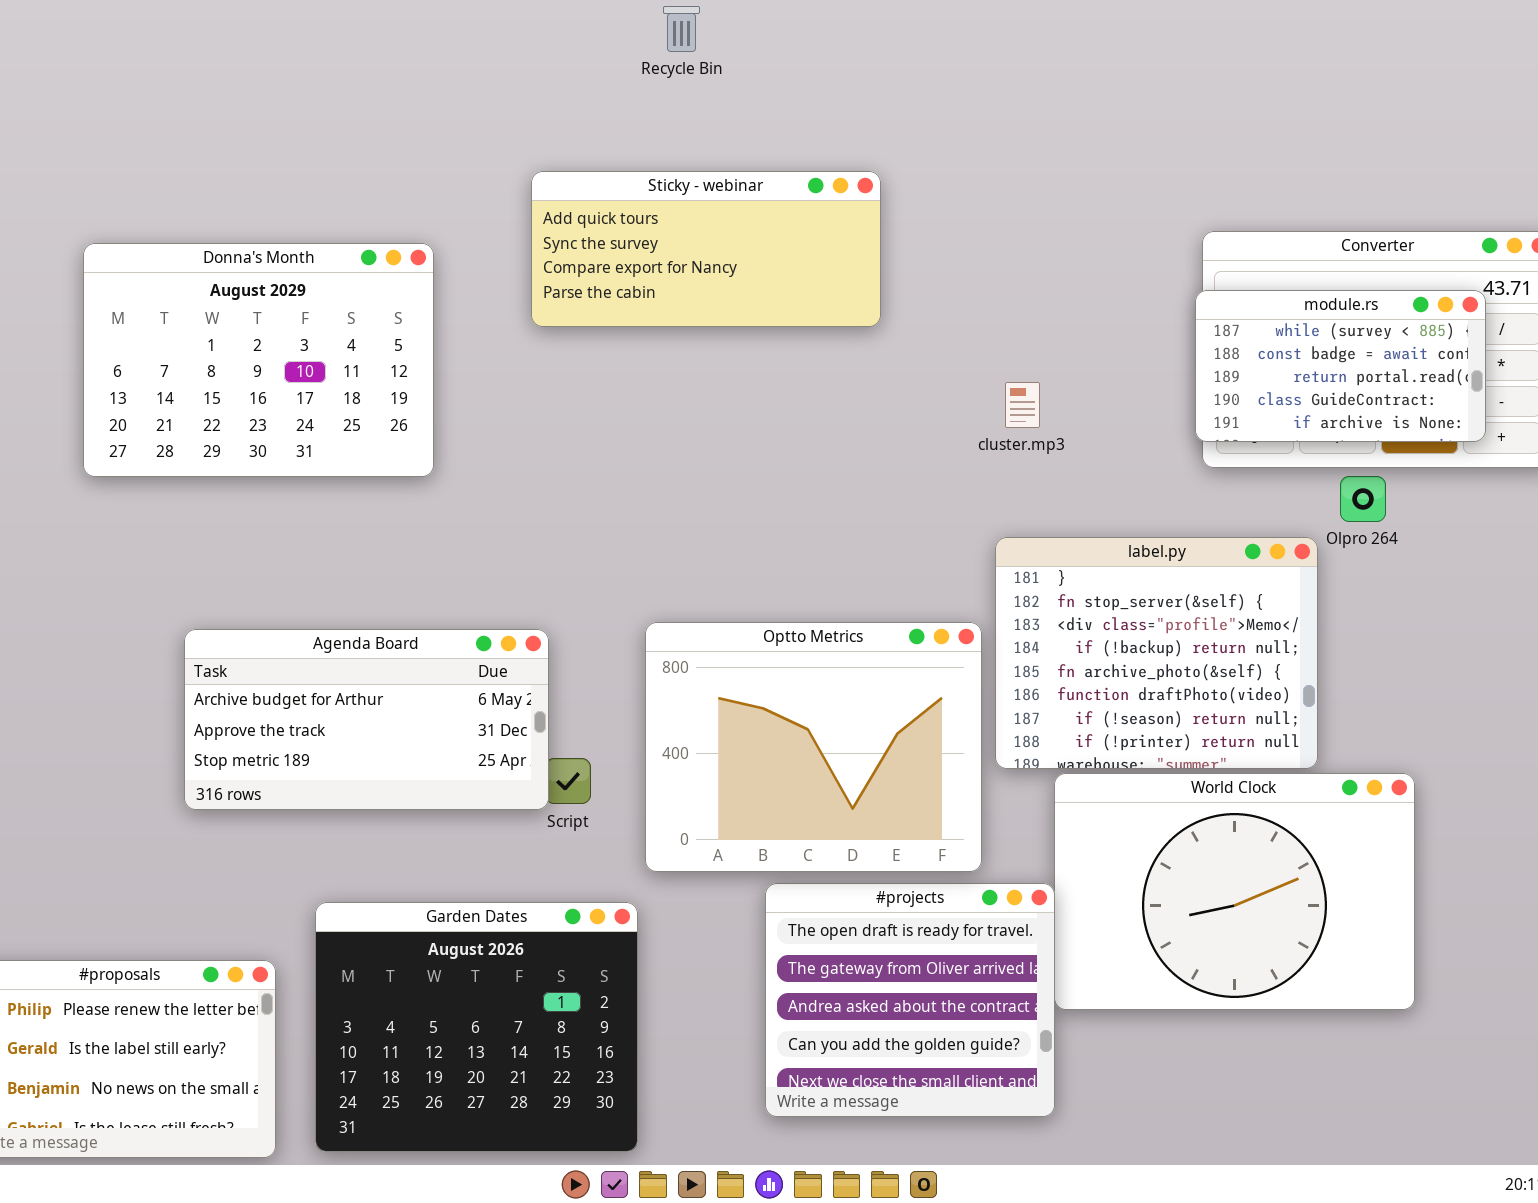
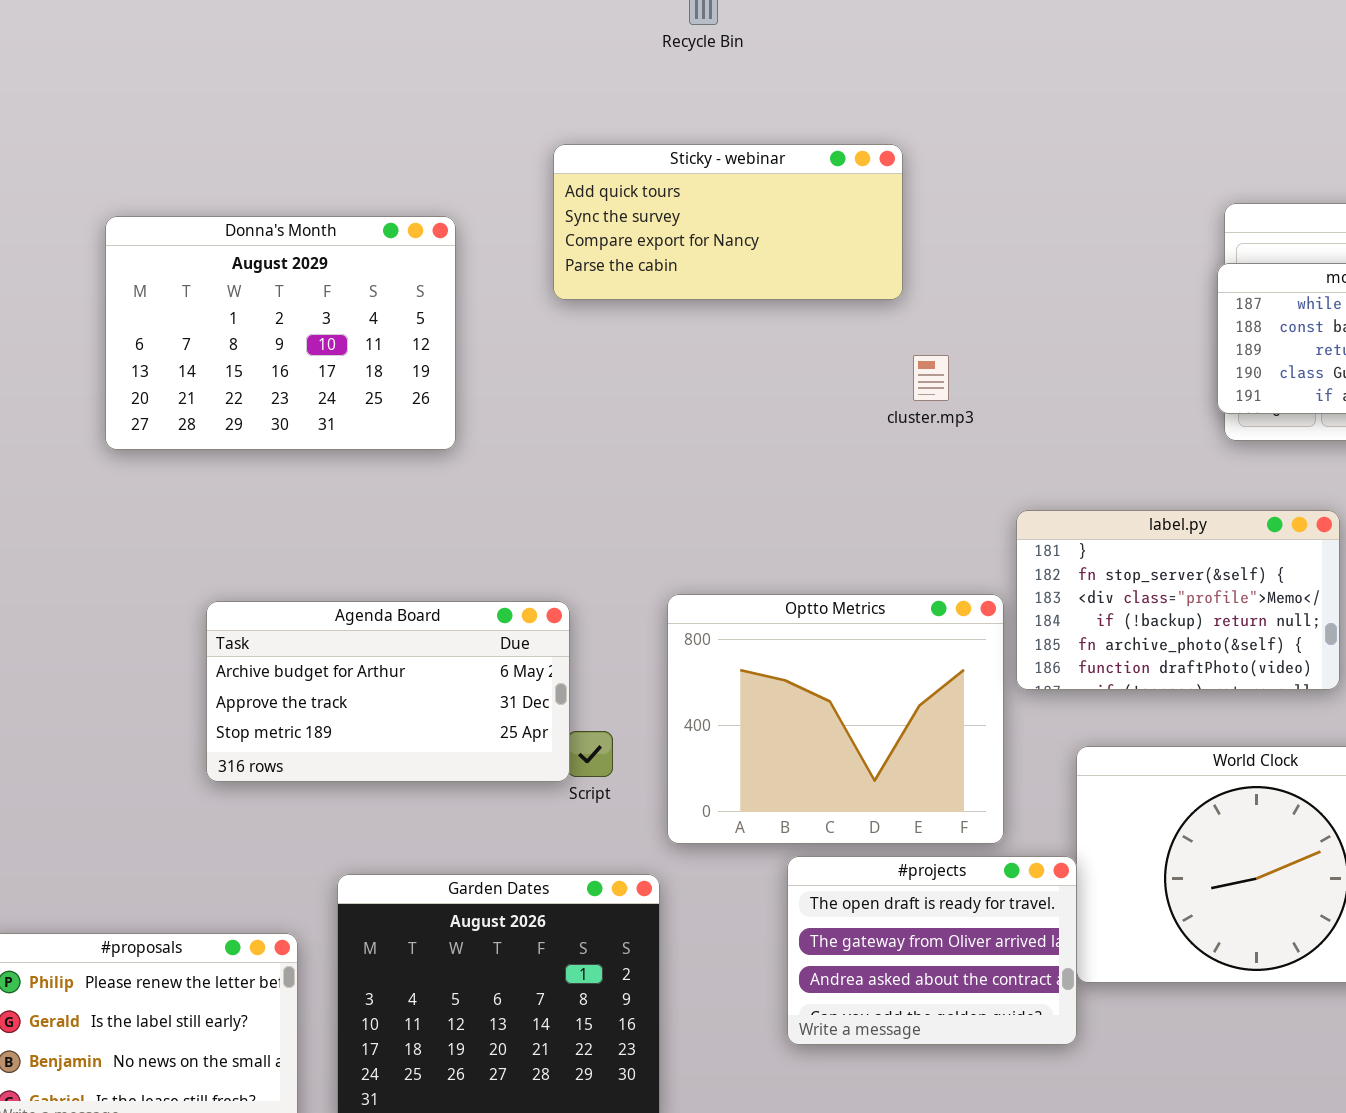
cluster.mp3: [1005,382,1040,428] -> [913,355,949,401], moved
label.py: [995,537,1318,769] -> [1016,510,1340,690], resized
#projects: [765,883,1055,1117] -> [787,856,1077,1045], resized

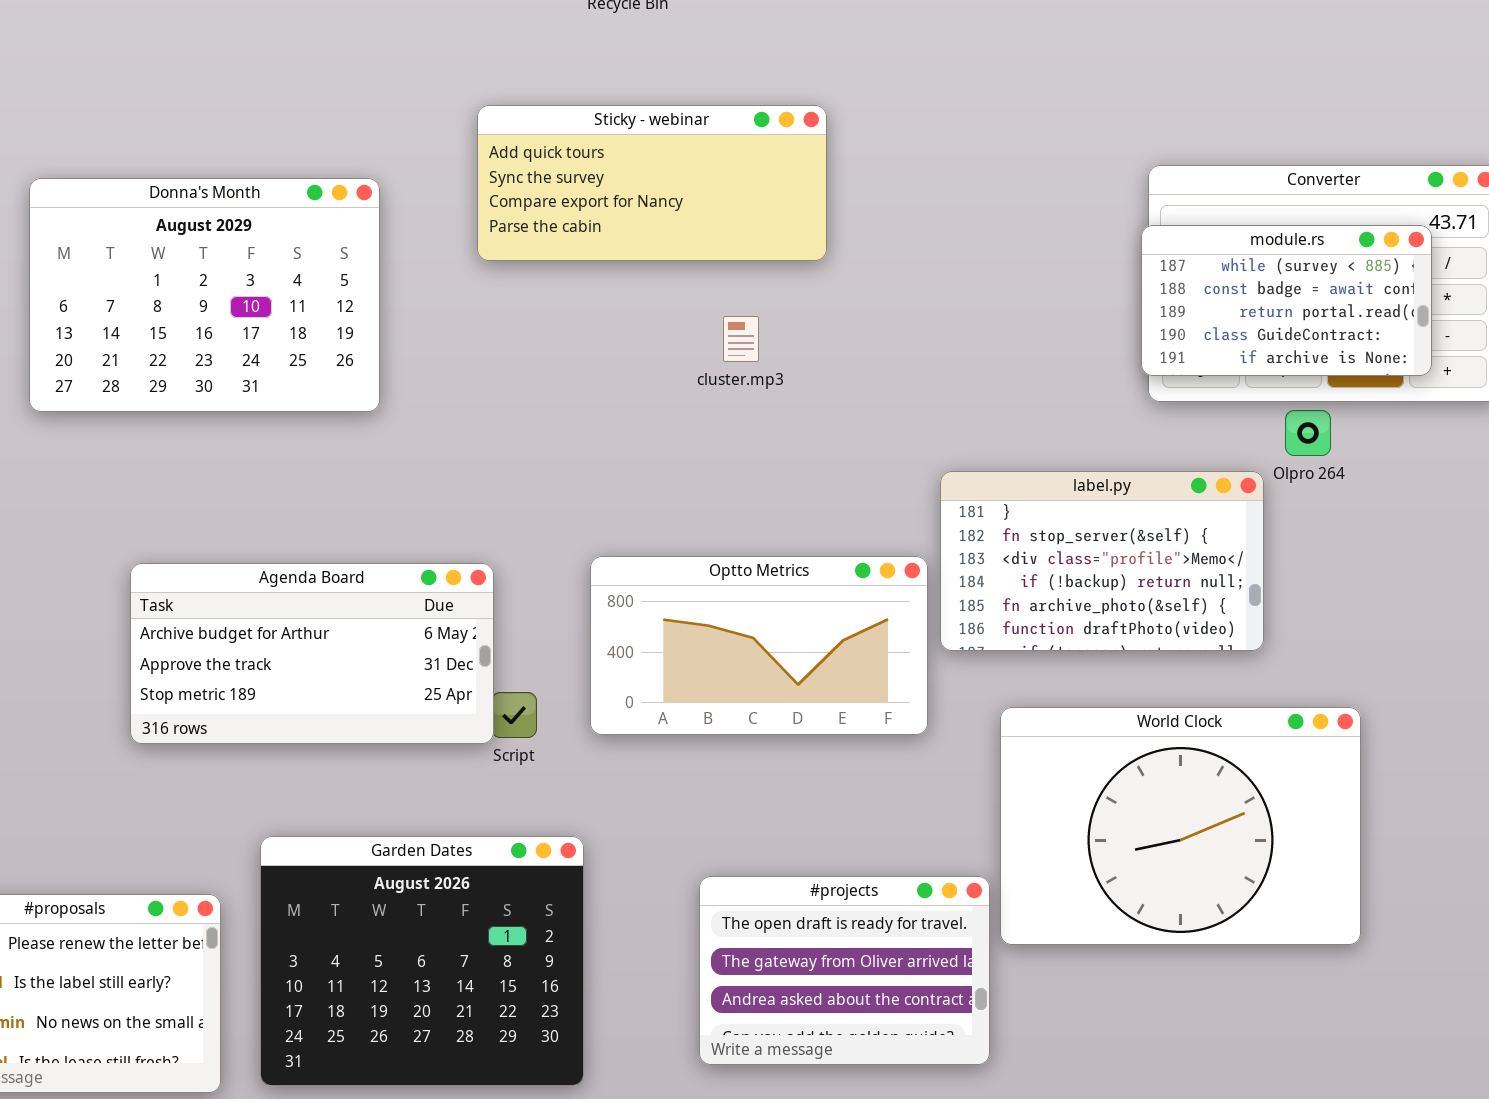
cluster.mp3: [913,355,949,401] -> [723,316,759,362], moved
Optto Metrics: [667,594,1004,844] -> [590,556,928,735], resized
#projects: [787,856,1077,1045] -> [699,876,990,1065], moved

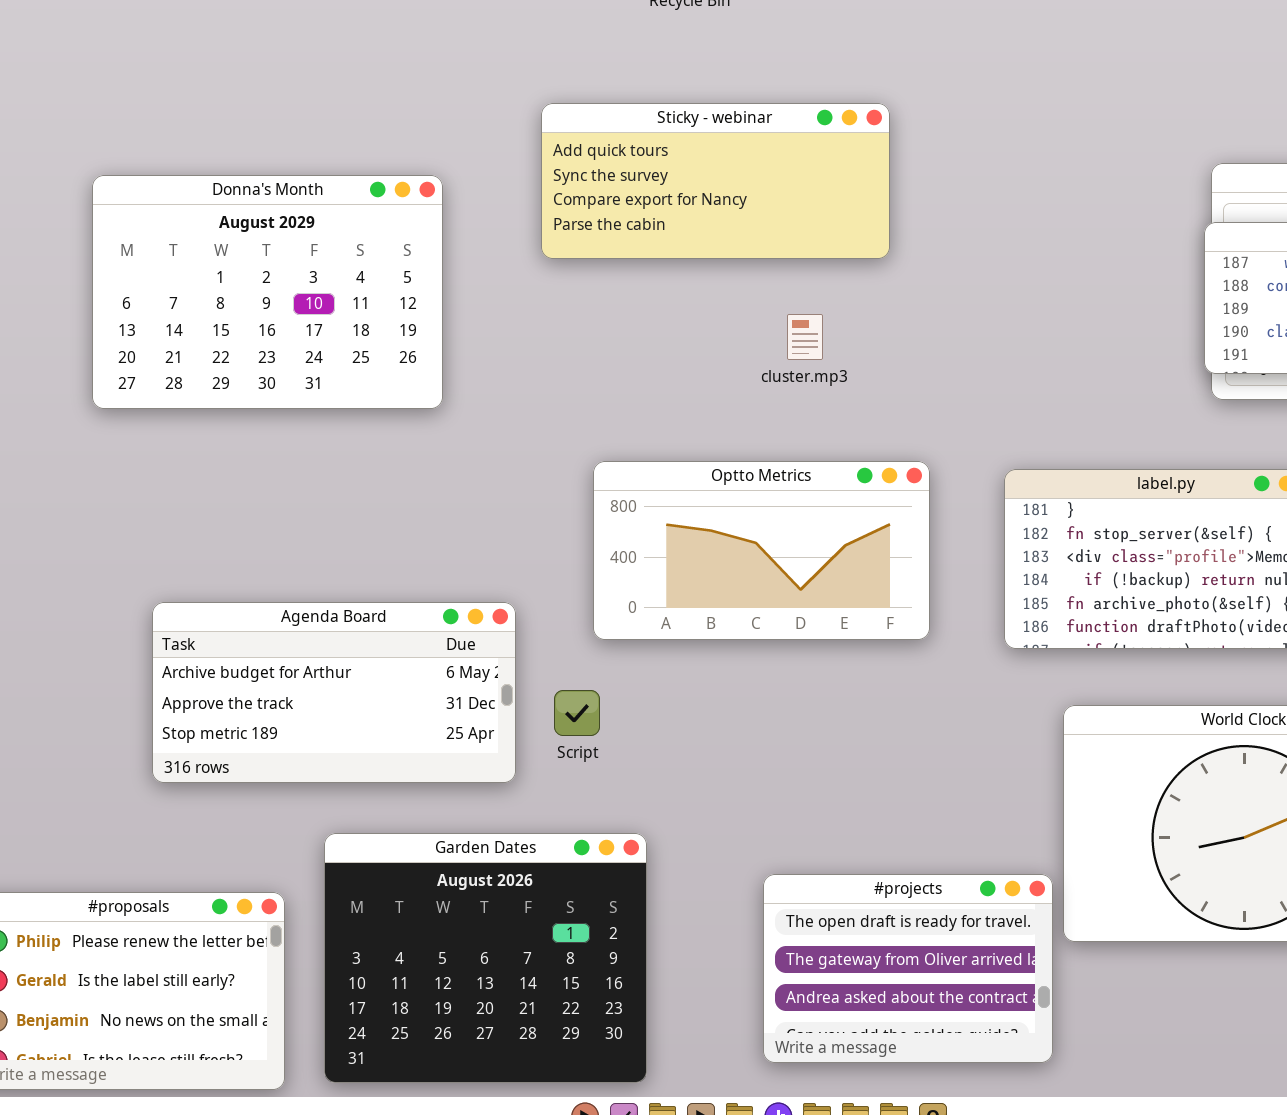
Optto Metrics: [590,556,928,735] -> [593,461,930,640], moved
Agenda Board: [130,563,494,744] -> [152,602,516,783], moved

